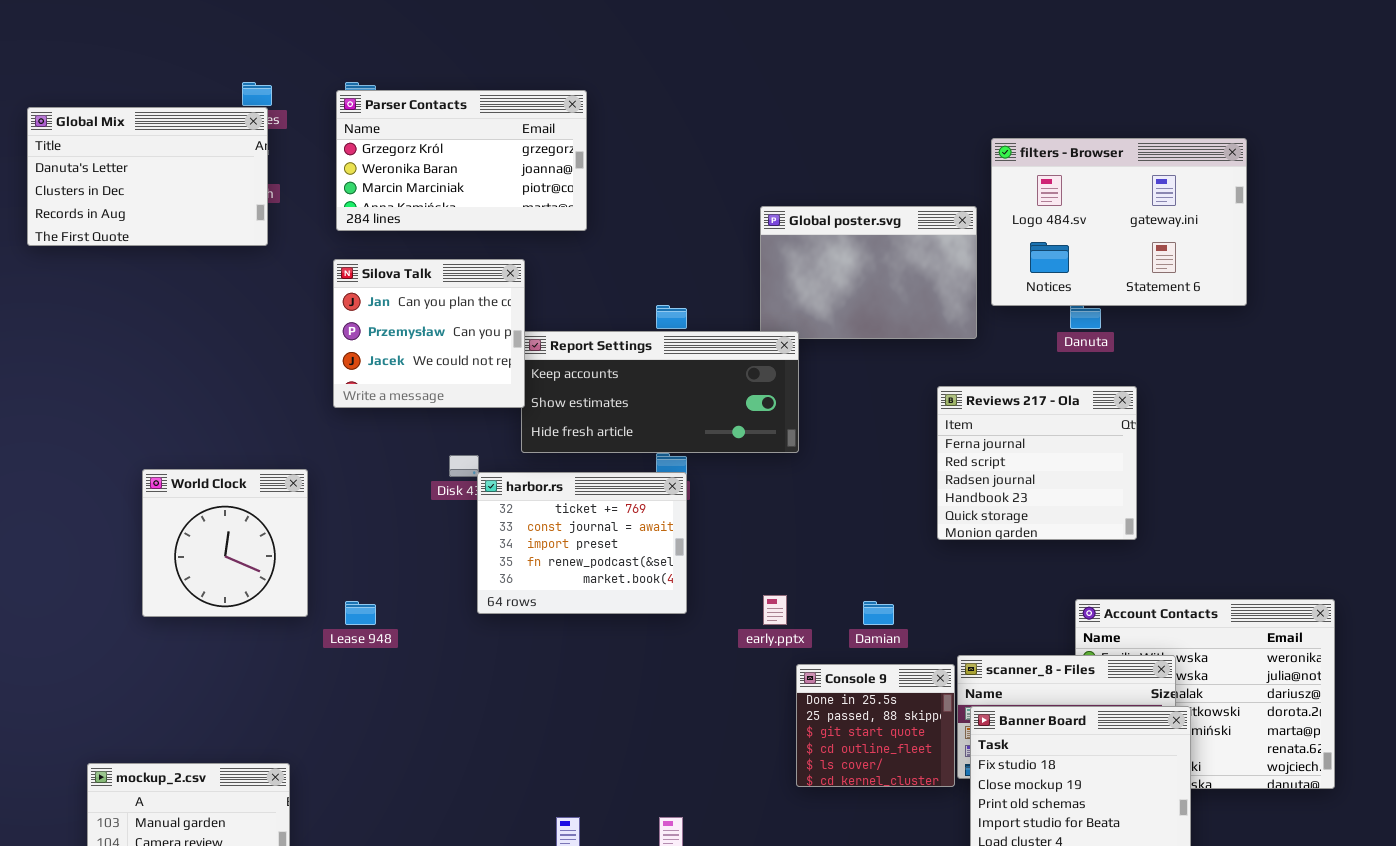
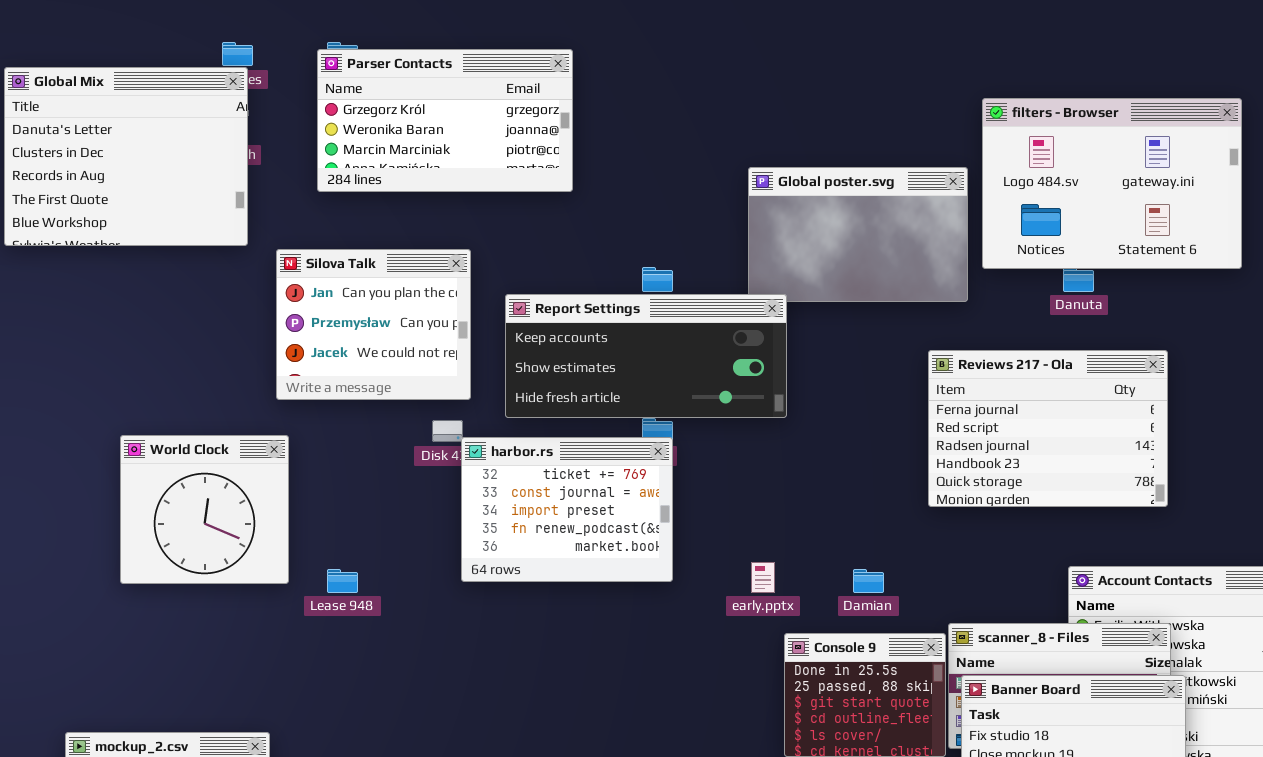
Global Mix: [27,107,268,246] -> [4,67,248,246], resized
Silova Talk: [333,259,525,408] -> [276,249,471,400], moved
Reviews 217 - Ola: [937,386,1137,540] -> [928,350,1168,507], resized

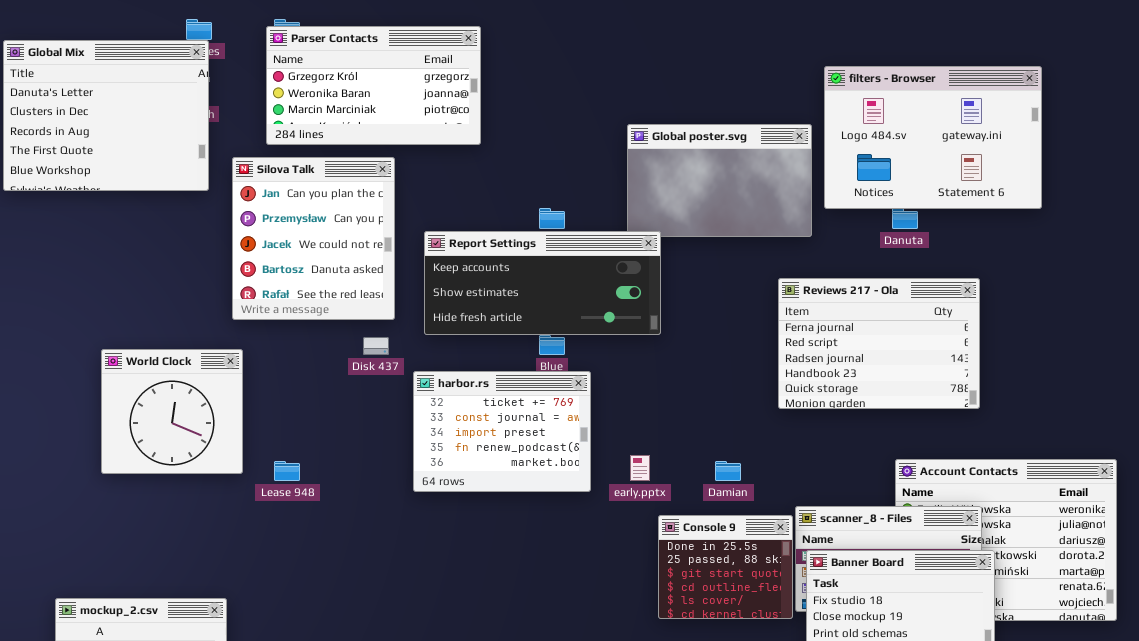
Silova Talk: [276,249,471,400] -> [232,157,395,320], resized
harbor.rs: [461,437,673,582] -> [413,371,591,492], moved

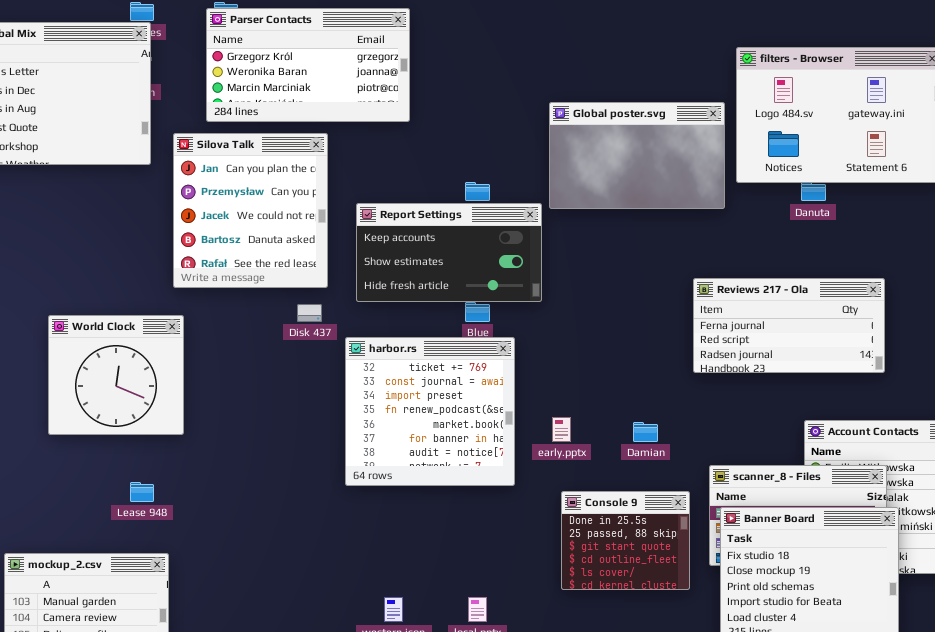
Report Settings: [424,231,661,335] -> [356,203,542,302], resized
Reviews 217 - Ola: [778,278,980,409] -> [693,278,885,373], resized
harbor.rs: [413,371,591,492] -> [345,337,515,486], resized
Lease 948: [274,461,300,481] -> [130,482,154,502], moved
Console 9: [658,515,793,619] -> [561,491,690,590], moved

